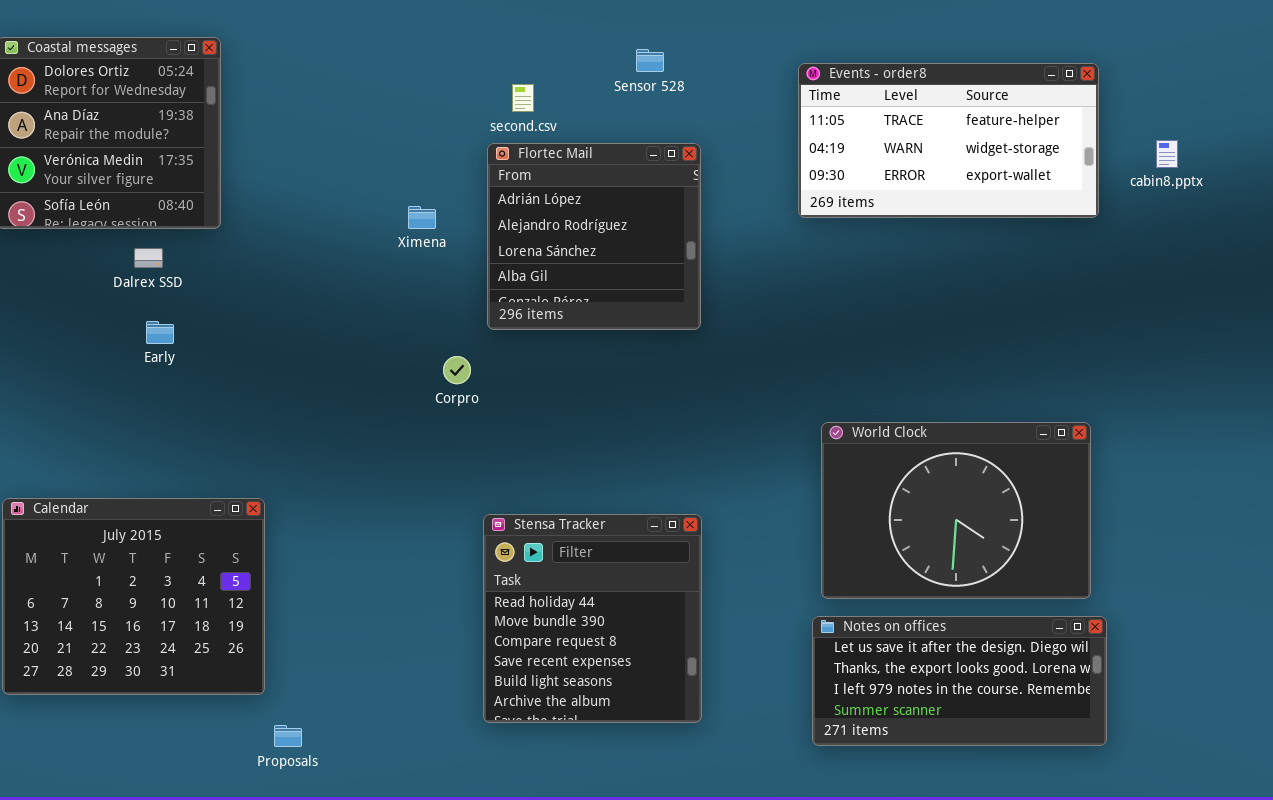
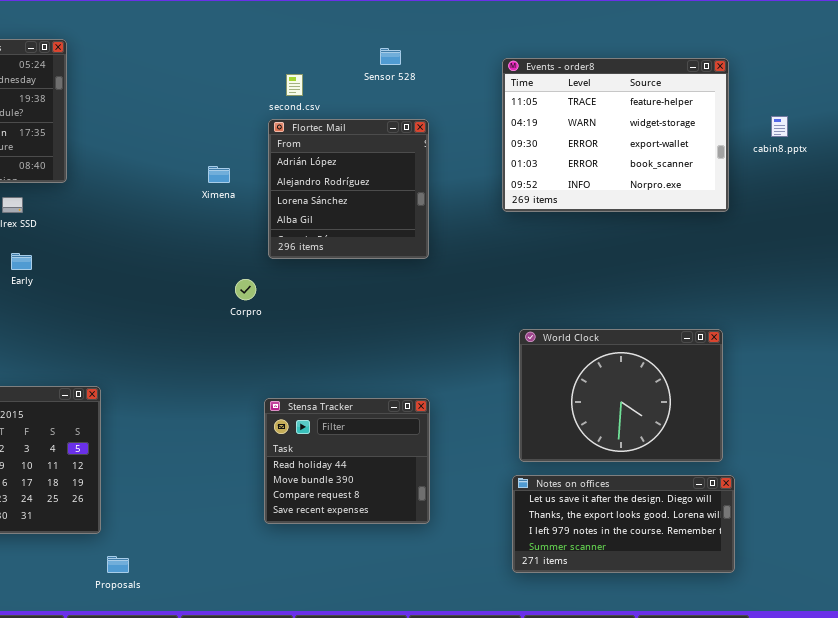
Events - order8: [798,63,1099,218] -> [502,58,729,212], resized
Stensa Tracker: [483,514,702,723] -> [264,398,430,524], resized

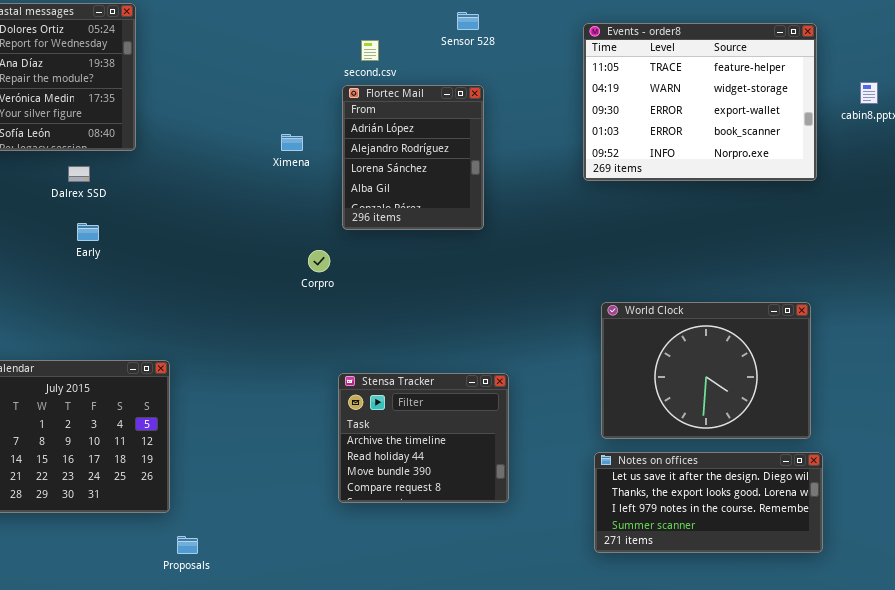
Flortec Mail: [268,119,429,259] -> [342,85,484,230], resized
Stensa Tracker: [264,398,430,524] -> [338,373,509,503], scrolled up 1 row

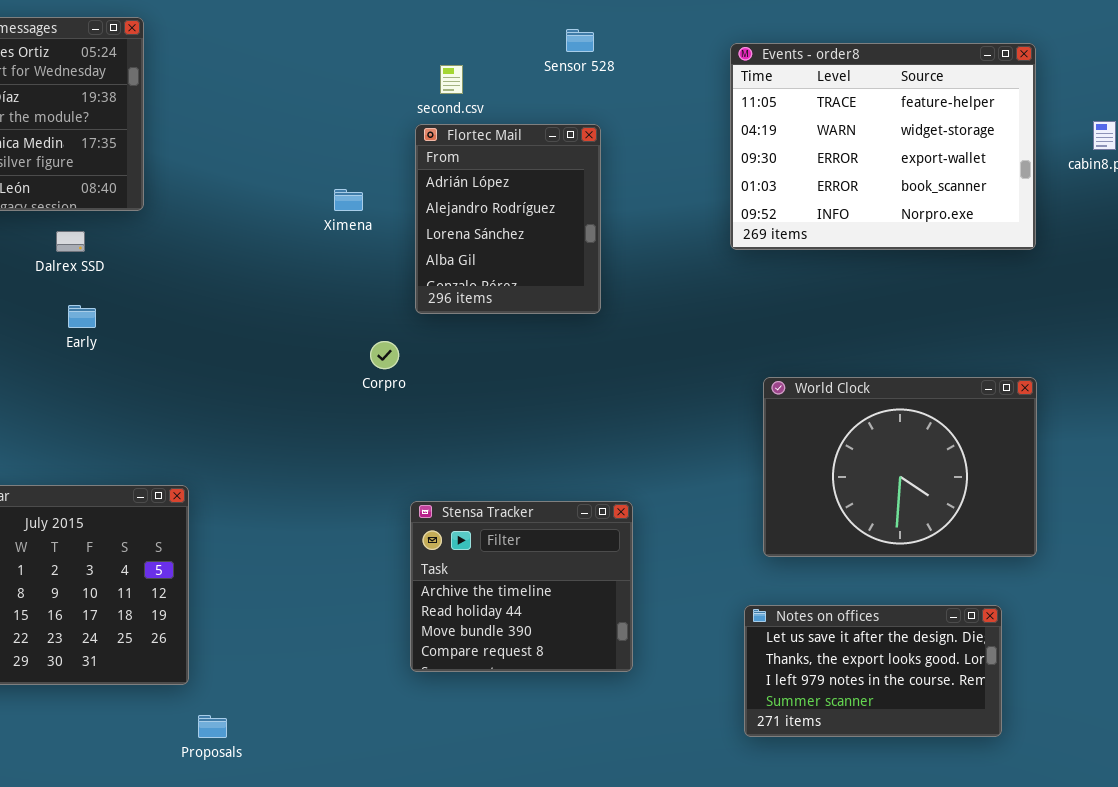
World Clock: [601,302,811,439] -> [763,377,1037,557], moved
Notes on offices: [594,452,823,553] -> [744,605,1002,737], resized

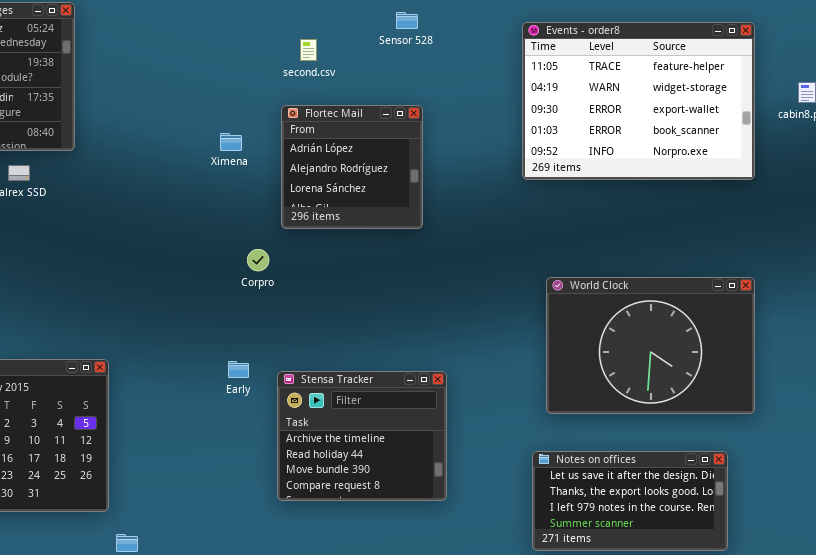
Flortec Mail: [415,124,601,314] -> [281,105,423,229], resized
Early: [68,305,96,328] -> [228,361,249,378], moved

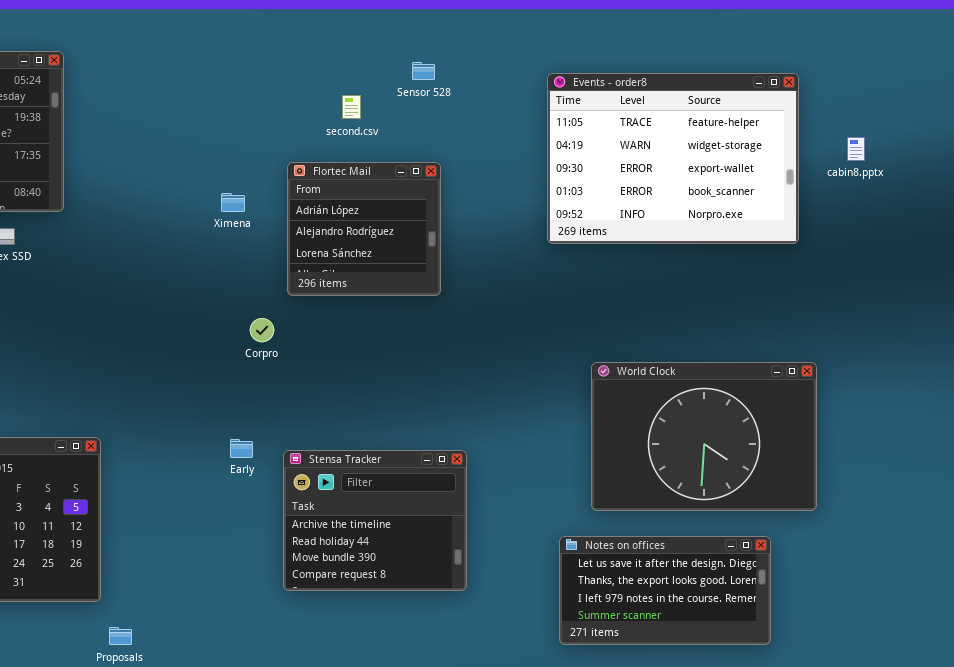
second.csv: [300,39,317,61] -> [342,95,361,119], moved
World Clock: [546,277,755,414] -> [591,362,817,511], moved

